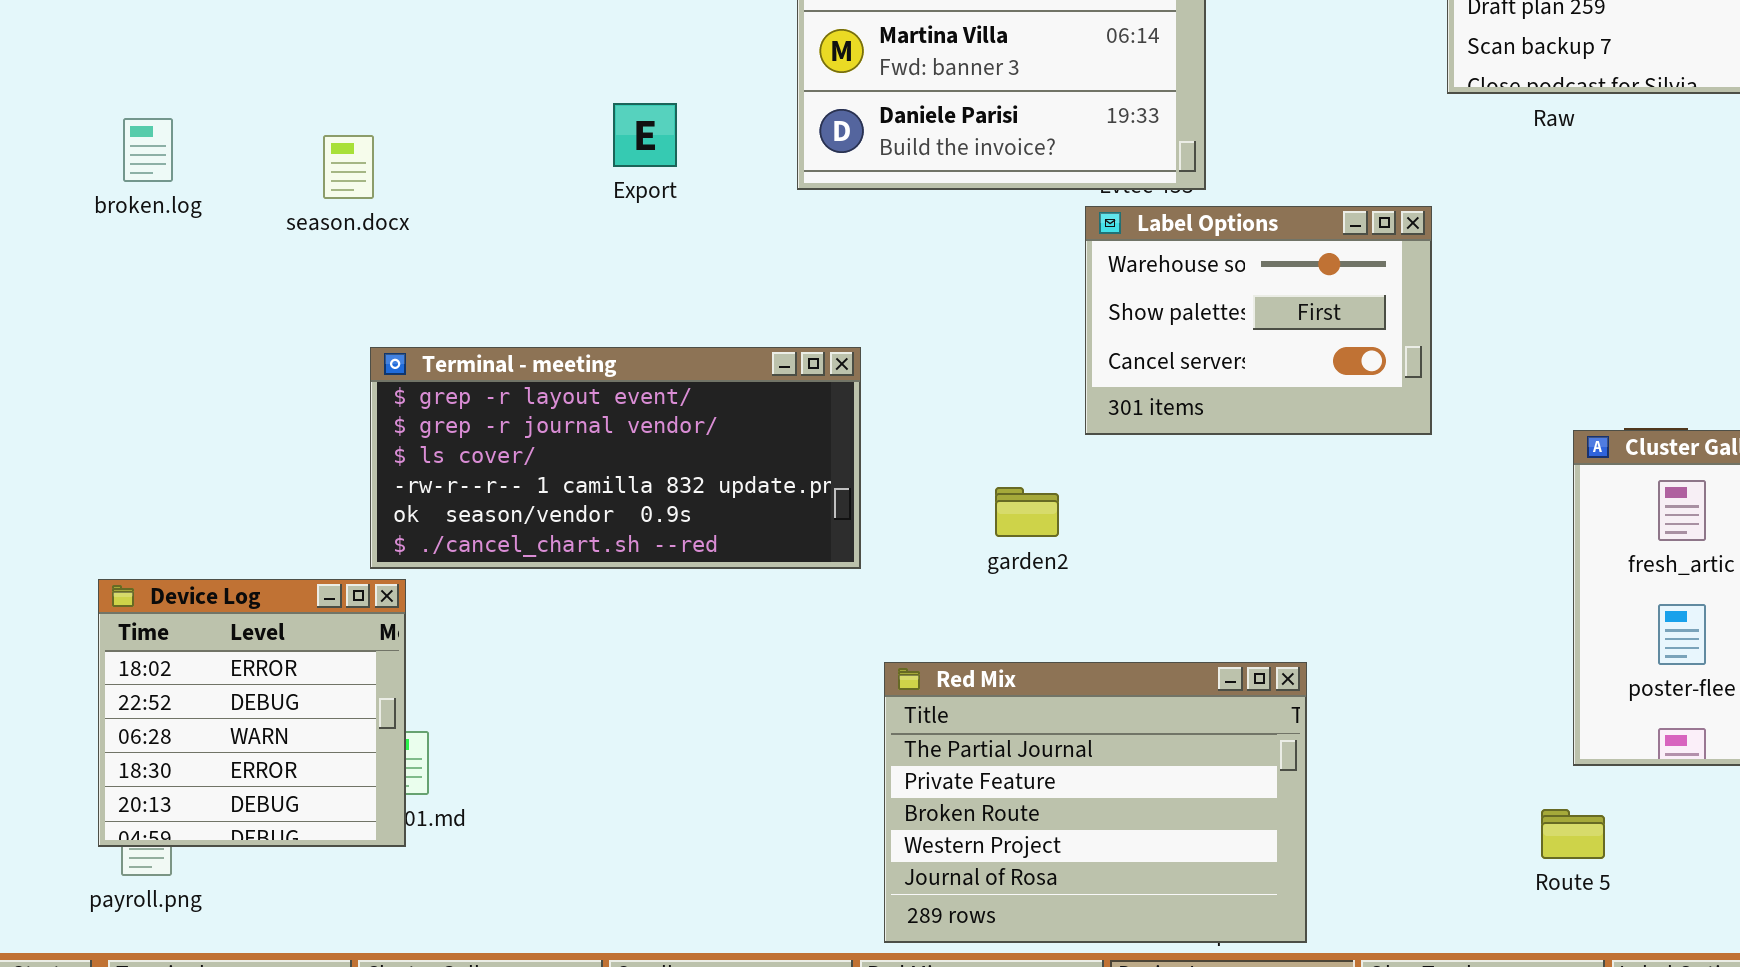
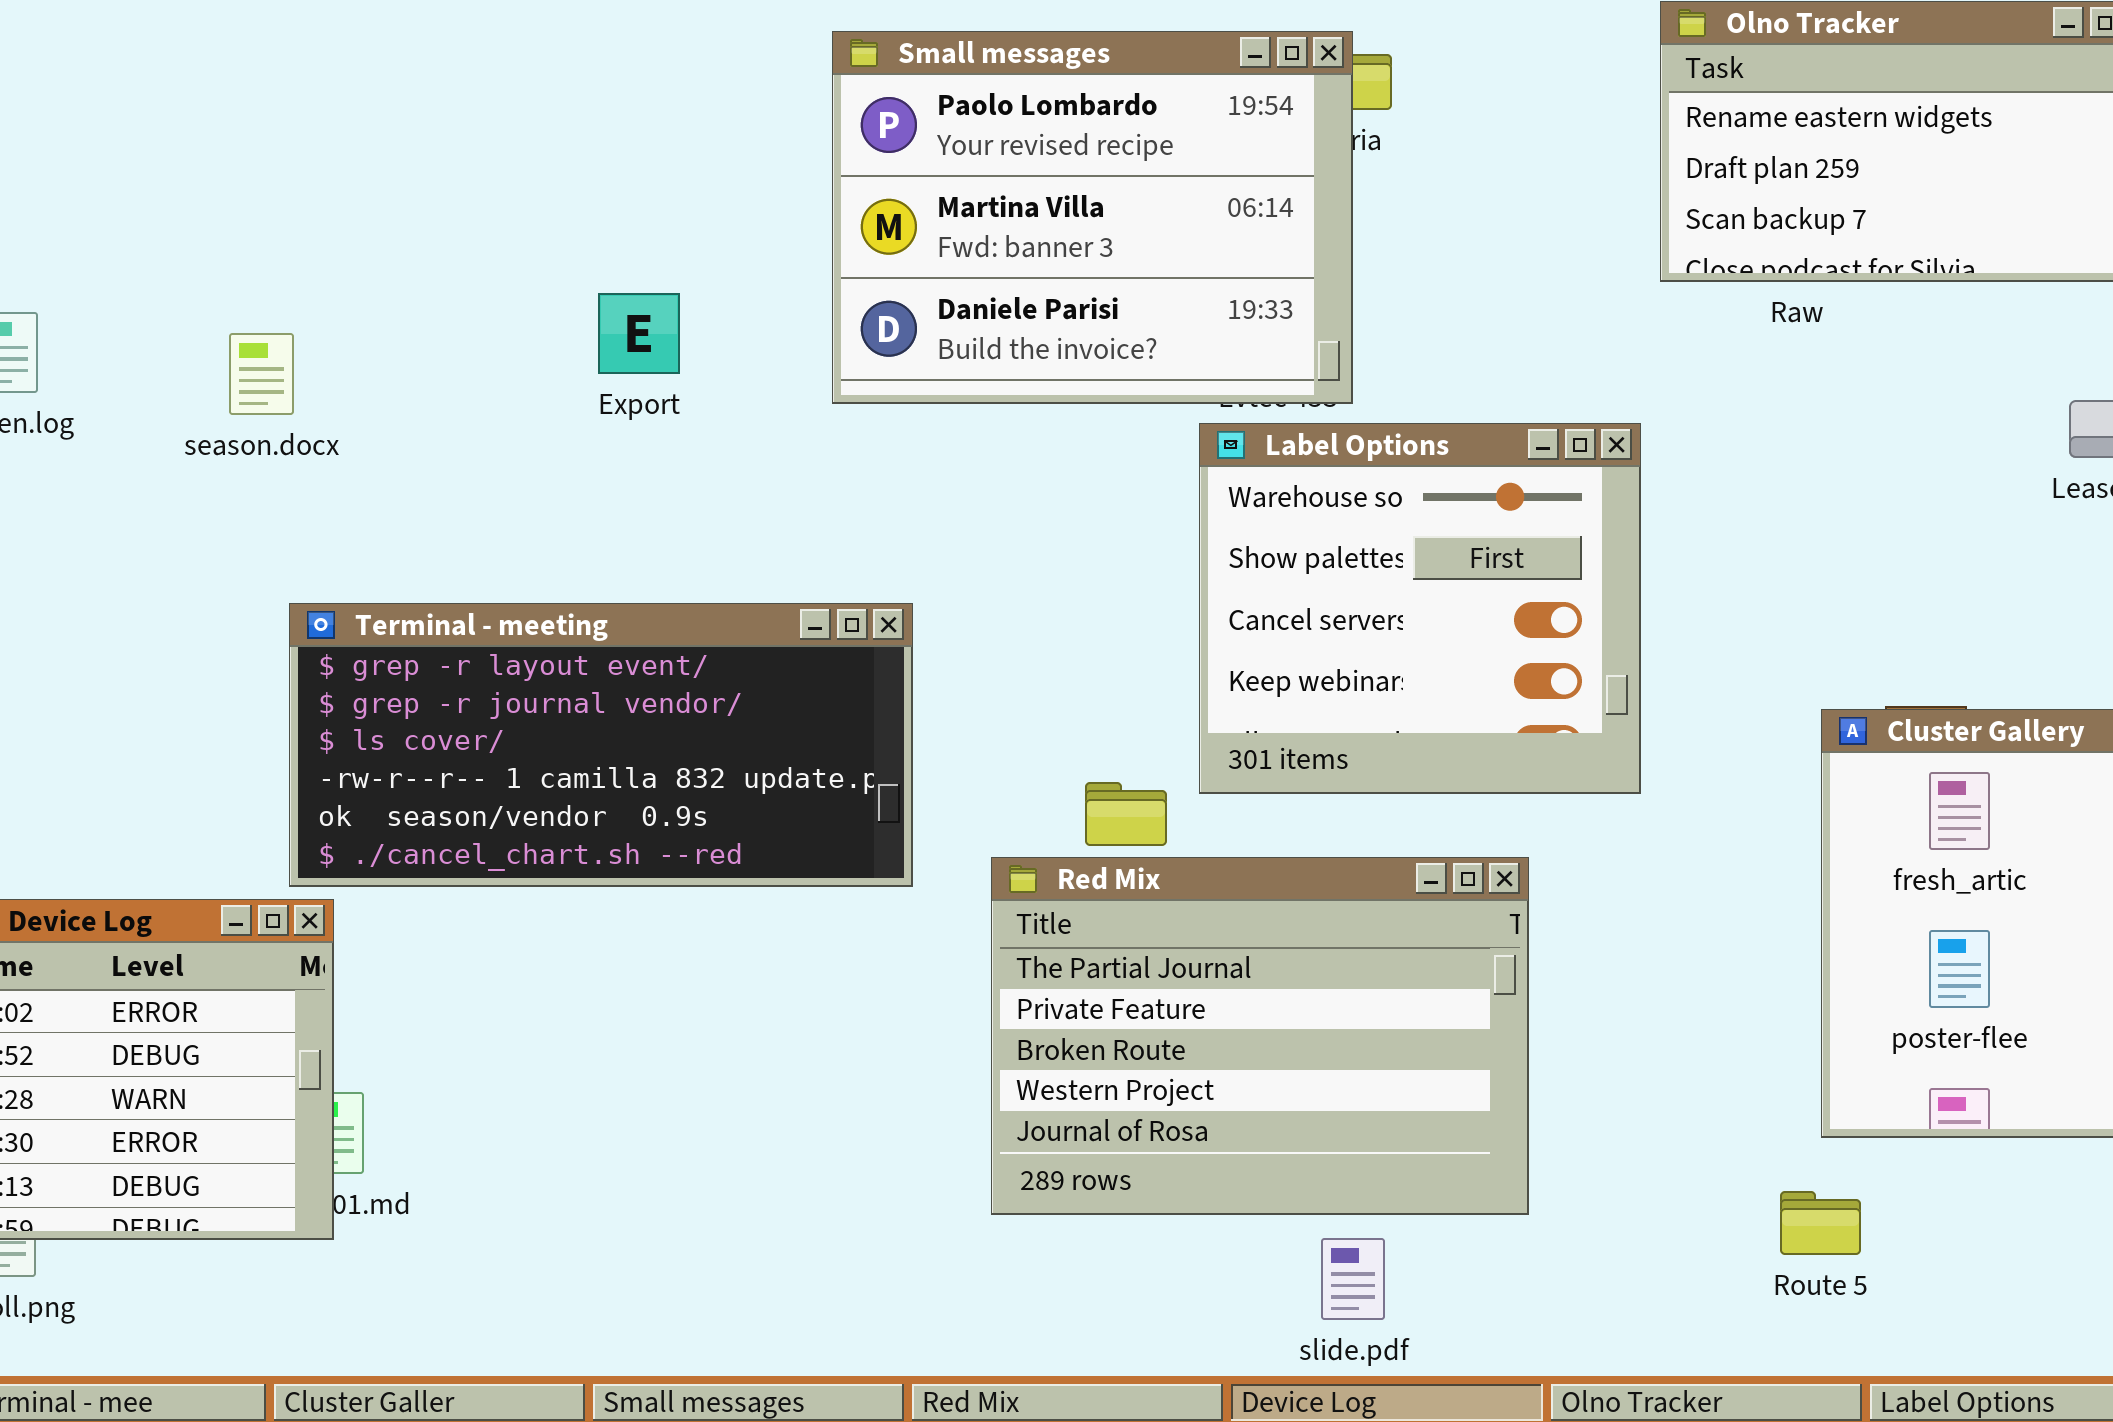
Label Options: [1085,206,1432,435] -> [1199,423,1641,794], resized
Red Mix: [884,662,1307,943] -> [991,857,1529,1215], moved

